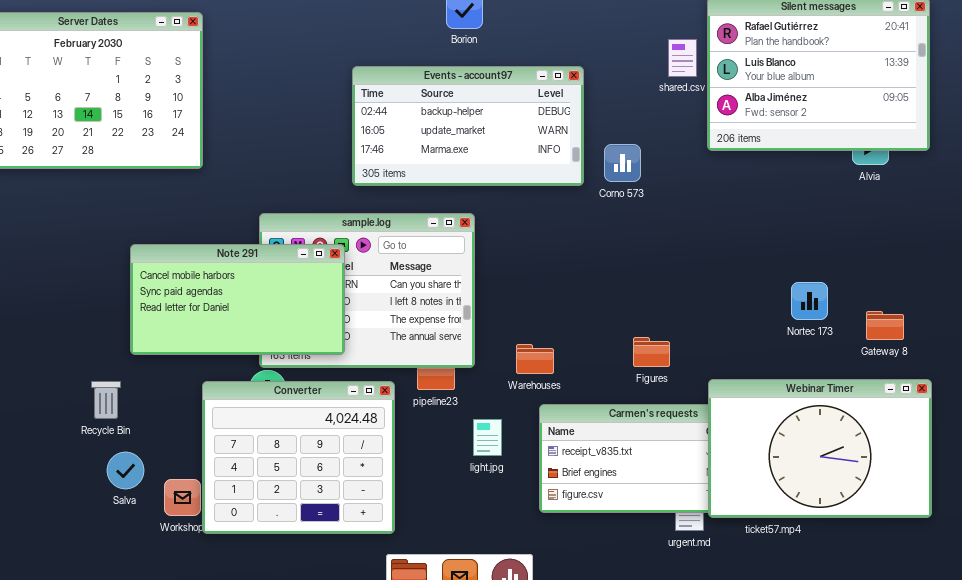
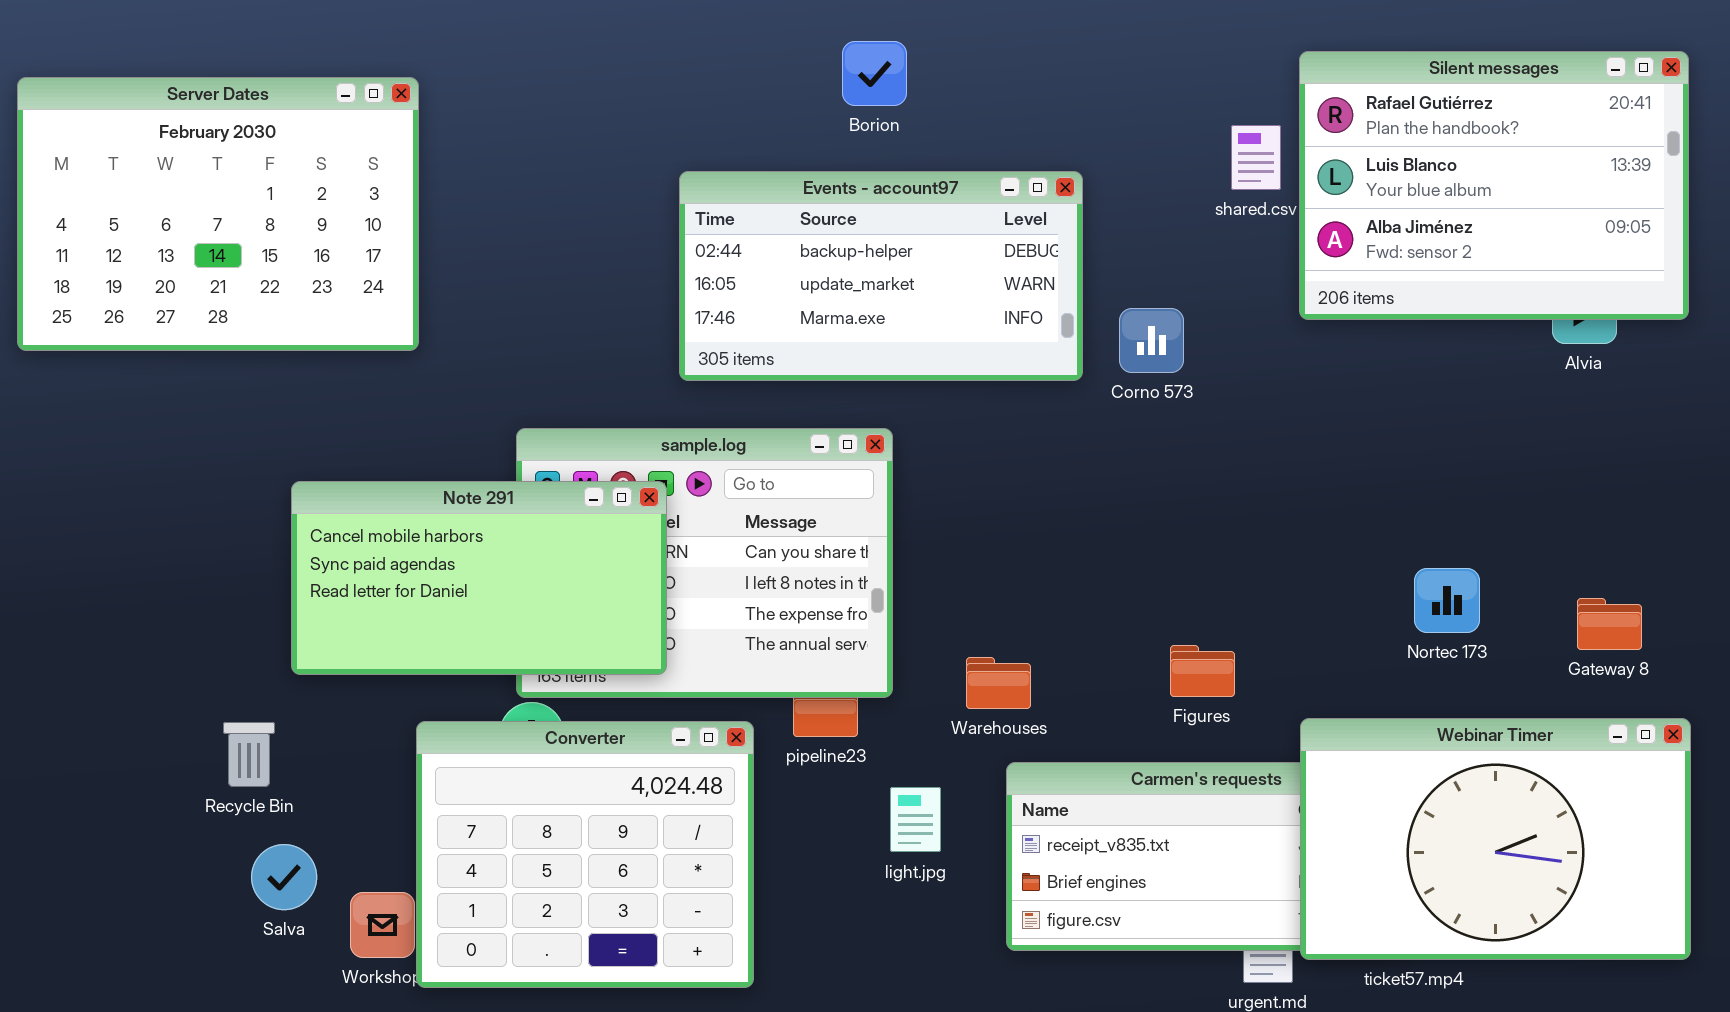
Nortec 173: [791,282,828,320] -> [1414,568,1480,633], moved

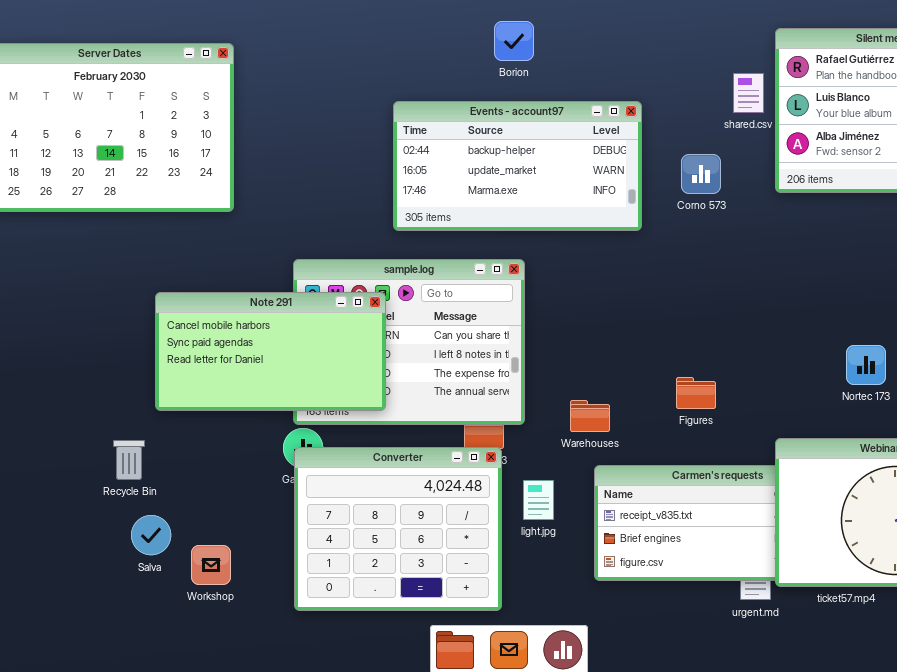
Corno 573: [1119,308,1184,373] -> [681,154,721,194], moved
Figures: [1170,645,1235,697] -> [676,377,716,409], moved
Converter: [416,721,754,988] -> [294,447,502,611], moved

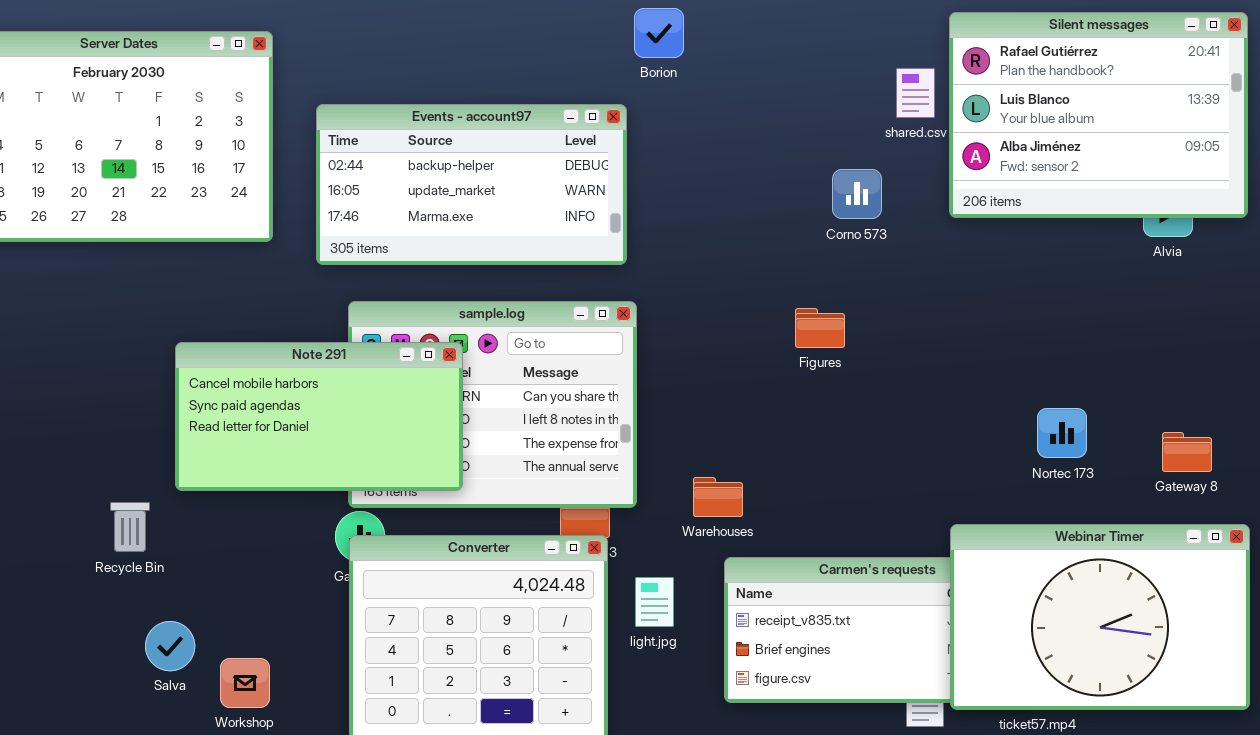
Borion: [494,21,534,61] -> [634,8,684,58], moved
Events - account97: [393,101,642,231] -> [316,104,627,265], moved
Figures: [676,377,716,409] -> [795,308,845,348], moved
Recycle Bin: [113,440,145,480] -> [110,502,150,552], moved

